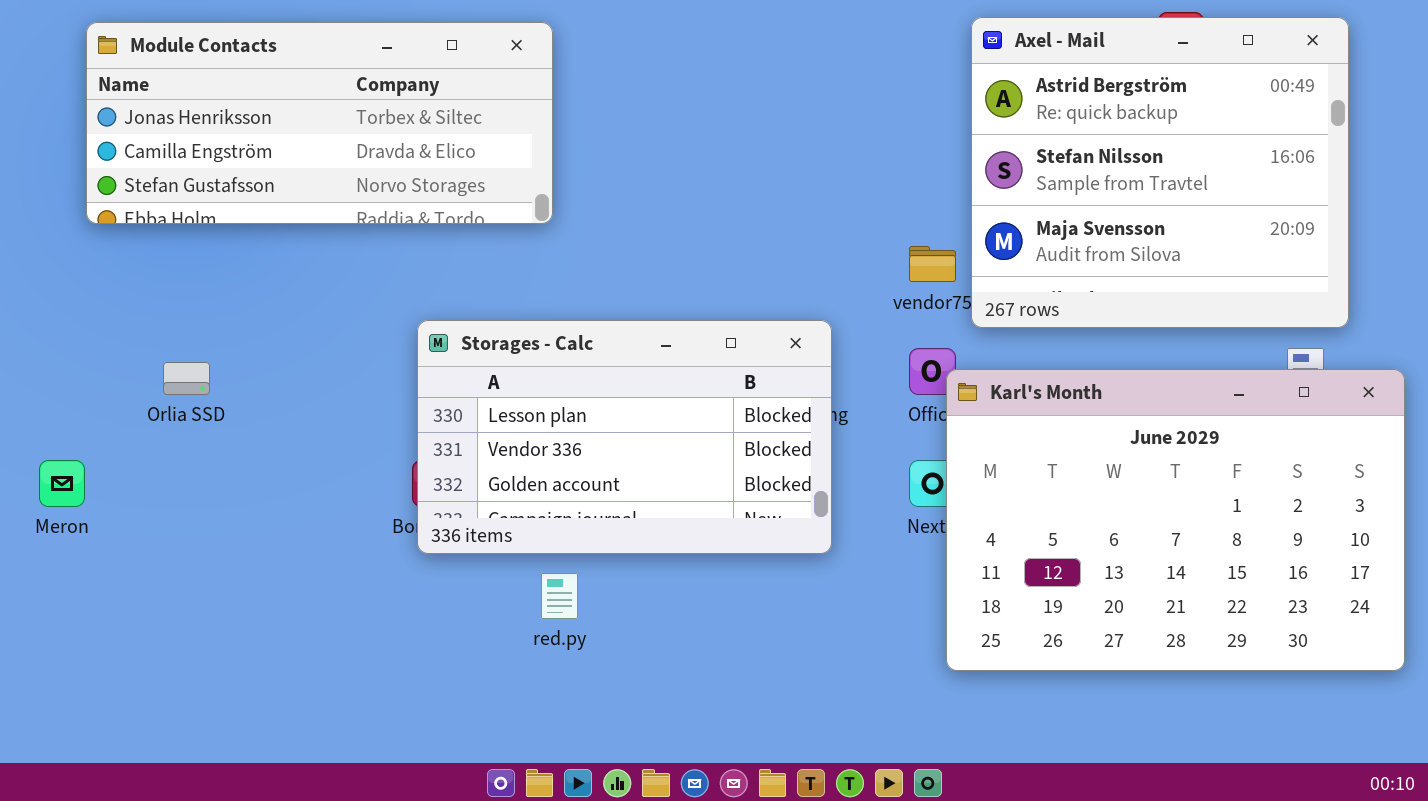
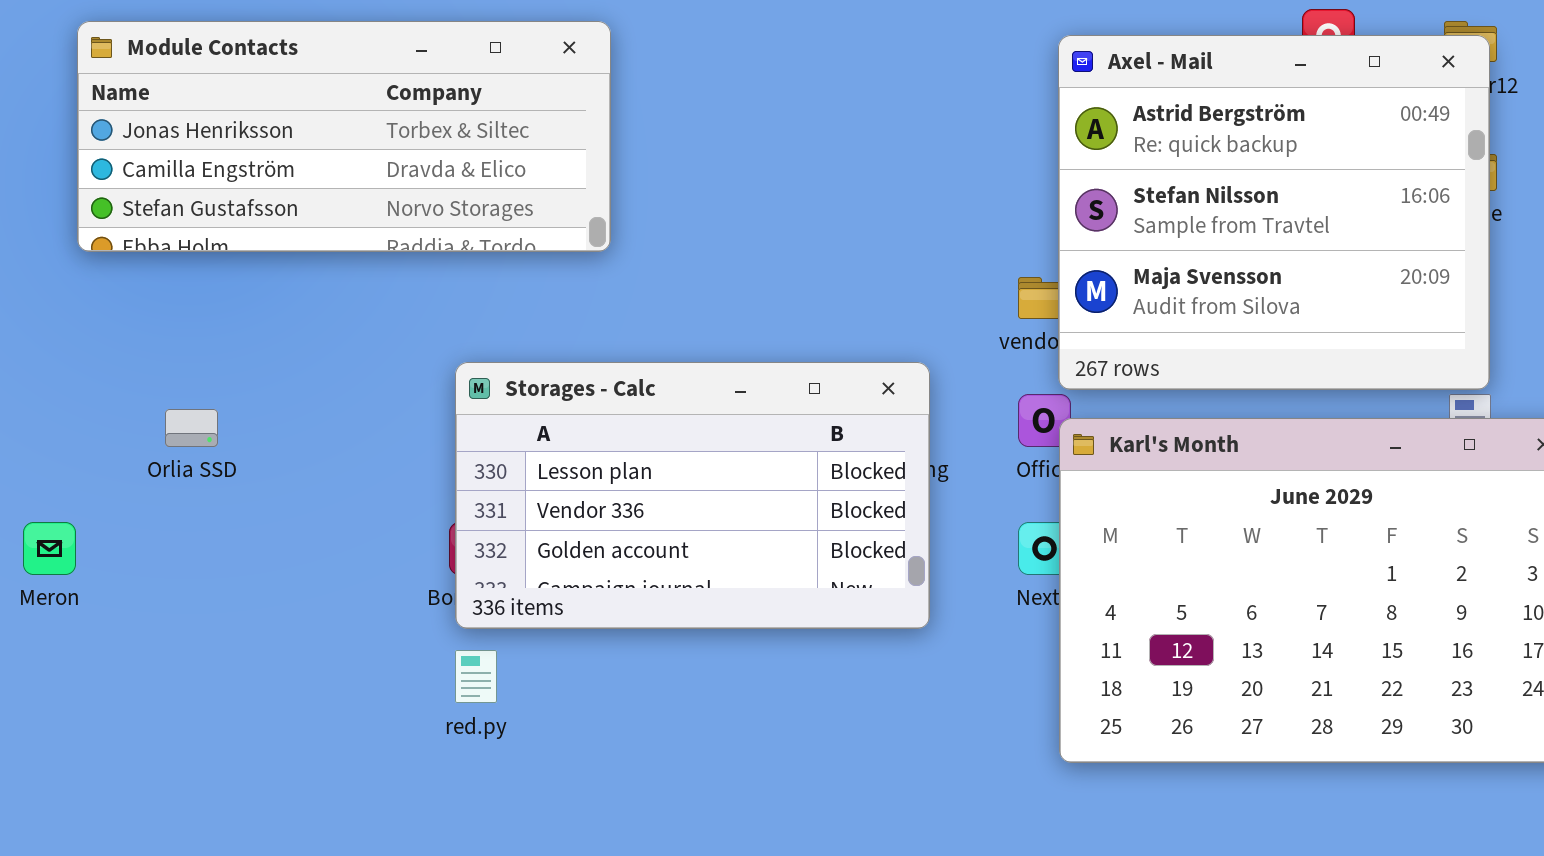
Axel - Mail: [971,17,1349,328] -> [1058,35,1490,390], moved
red.py: [541,573,578,619] -> [455,650,497,703], moved

